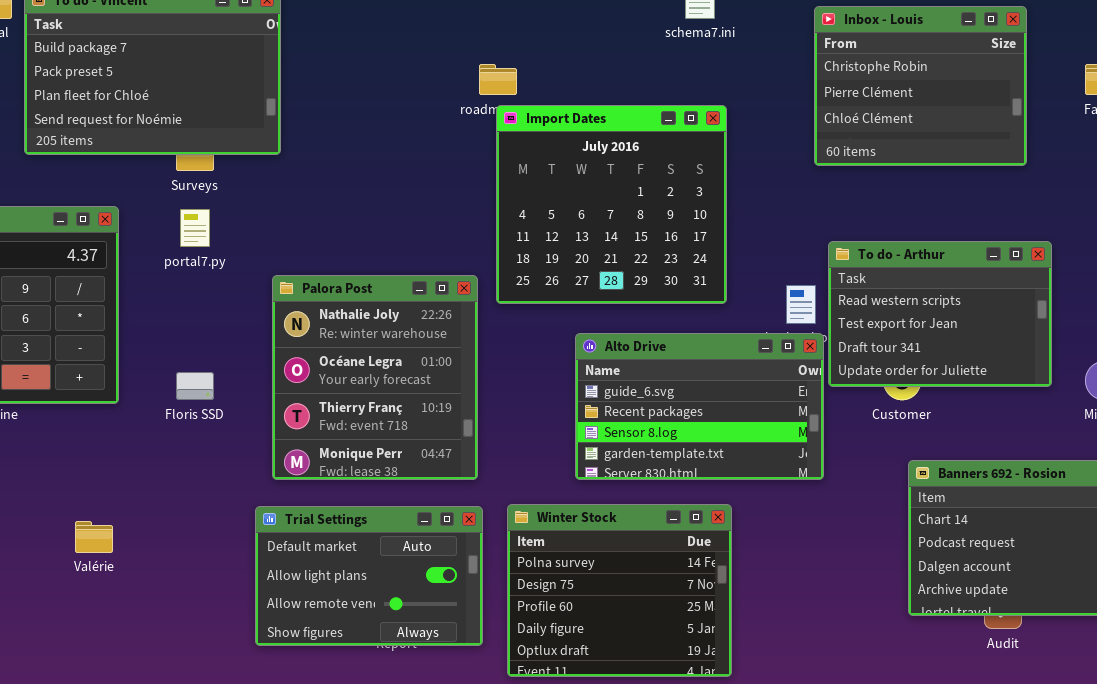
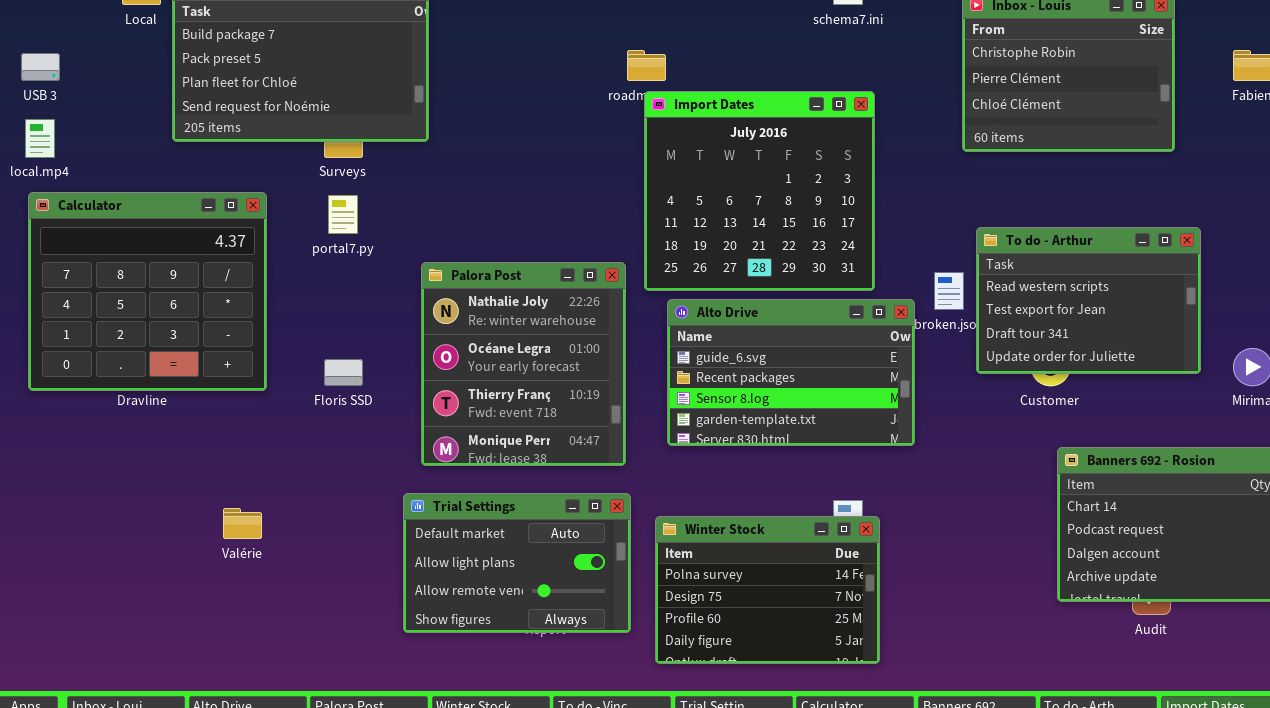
Alto Drive: [575,333,824,480] -> [667,299,915,446], moved
Winter Stock: [507,504,732,677] -> [655,516,880,664], resized

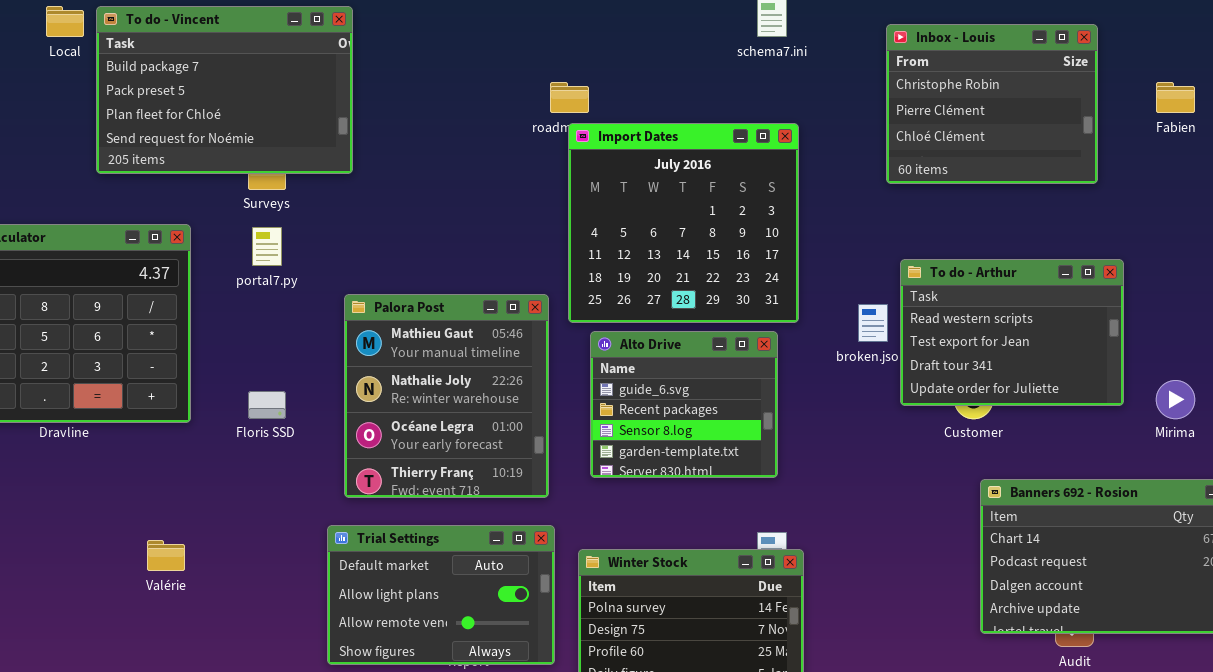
Palora Post: [421,262,626,466] -> [344,294,549,498], scrolled up 1 row
Alto Drive: [667,299,915,446] -> [590,331,778,478], resized

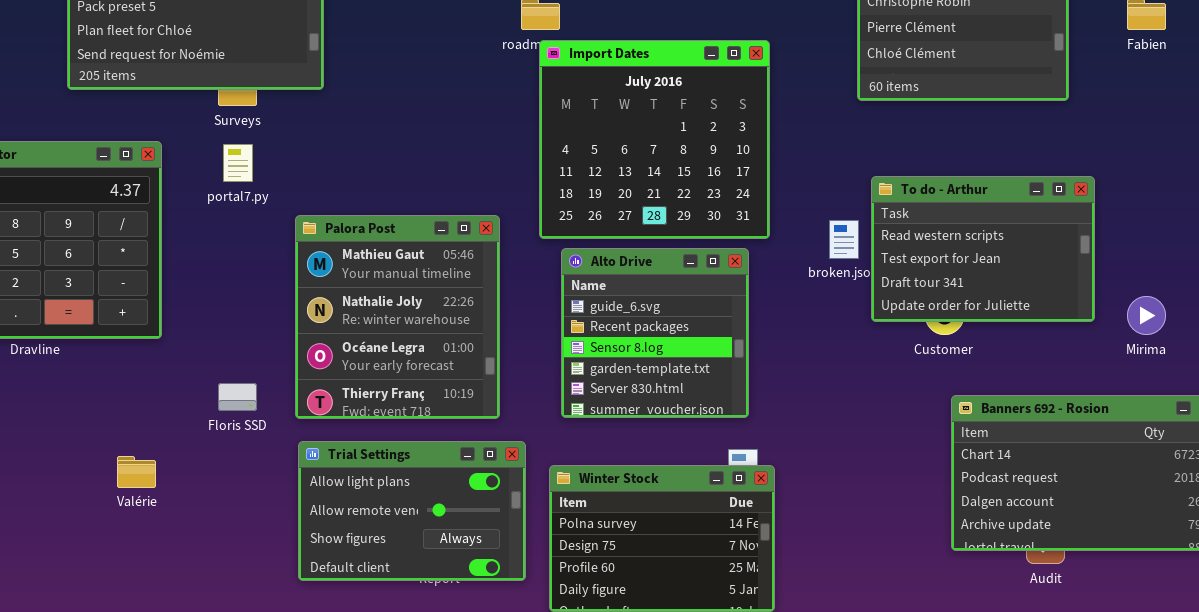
Palora Post: [344,294,549,498] -> [295,215,500,419], moved
Alto Drive: [590,331,778,478] -> [561,248,749,418], resized
Floris SSD: [248,391,286,419] -> [218,383,257,411], moved
Trial Settings: [327,525,555,665] -> [298,441,526,581], scrolled down 1 row

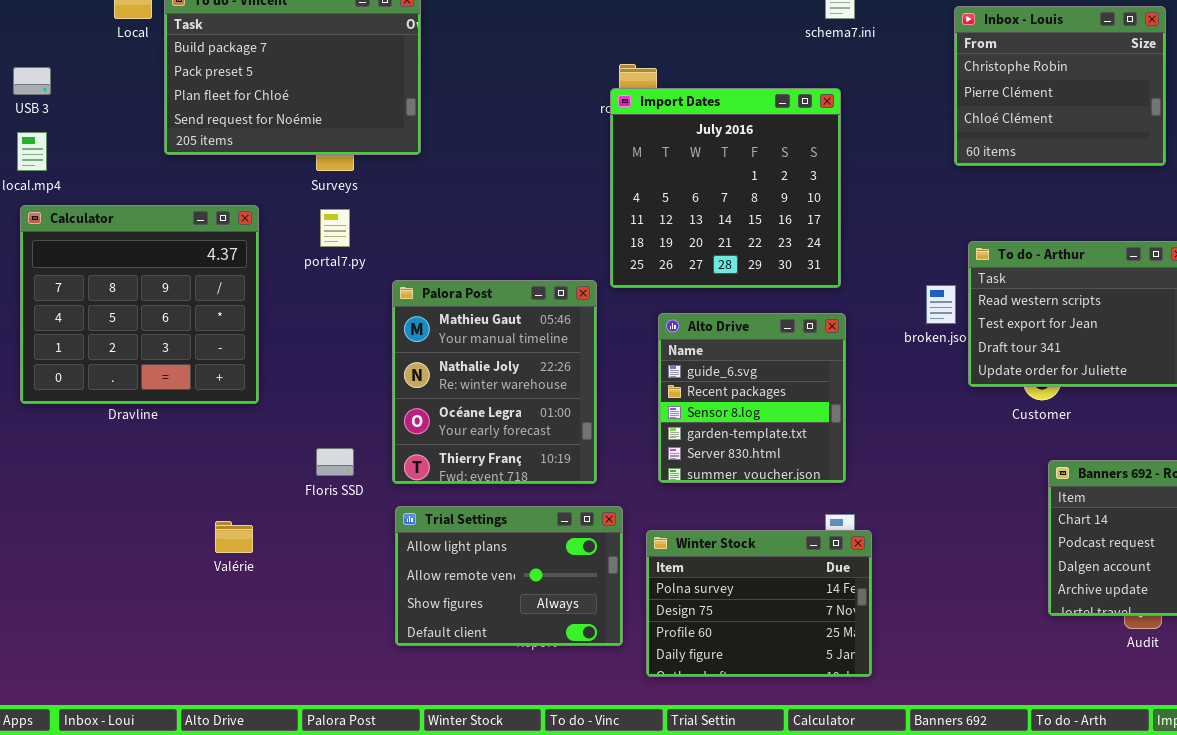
Import Dates: [539,40,770,239] -> [610,88,841,288], moved

